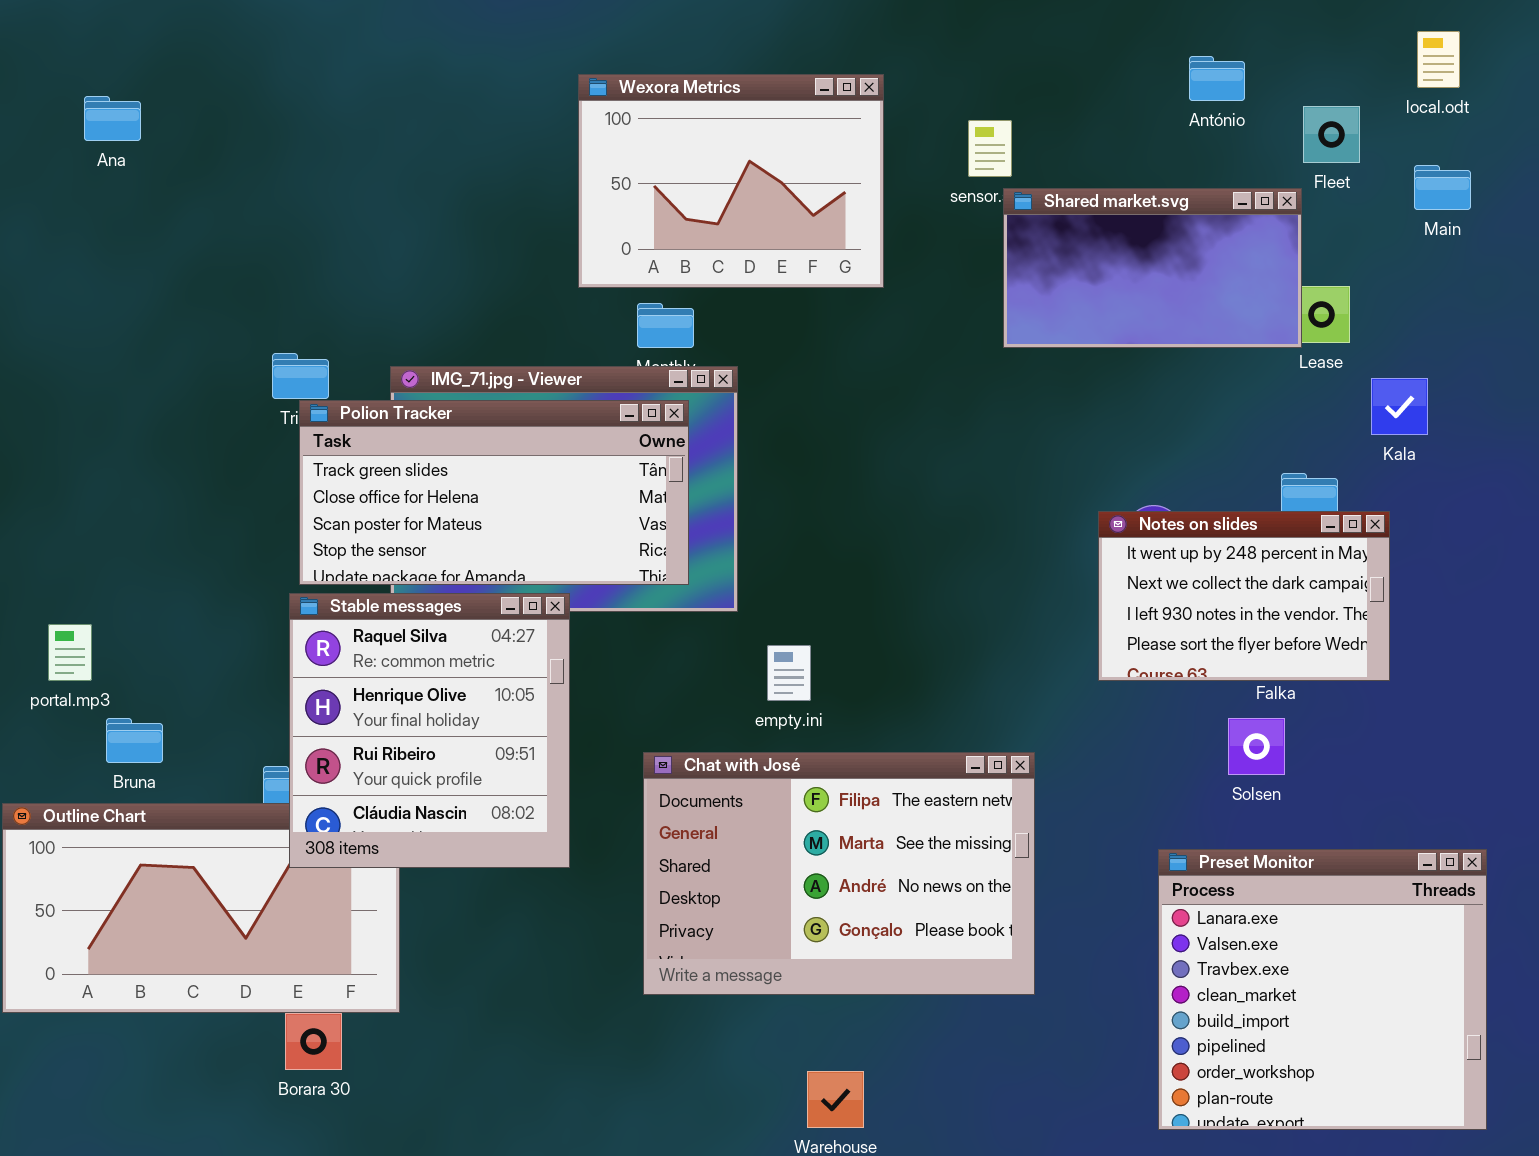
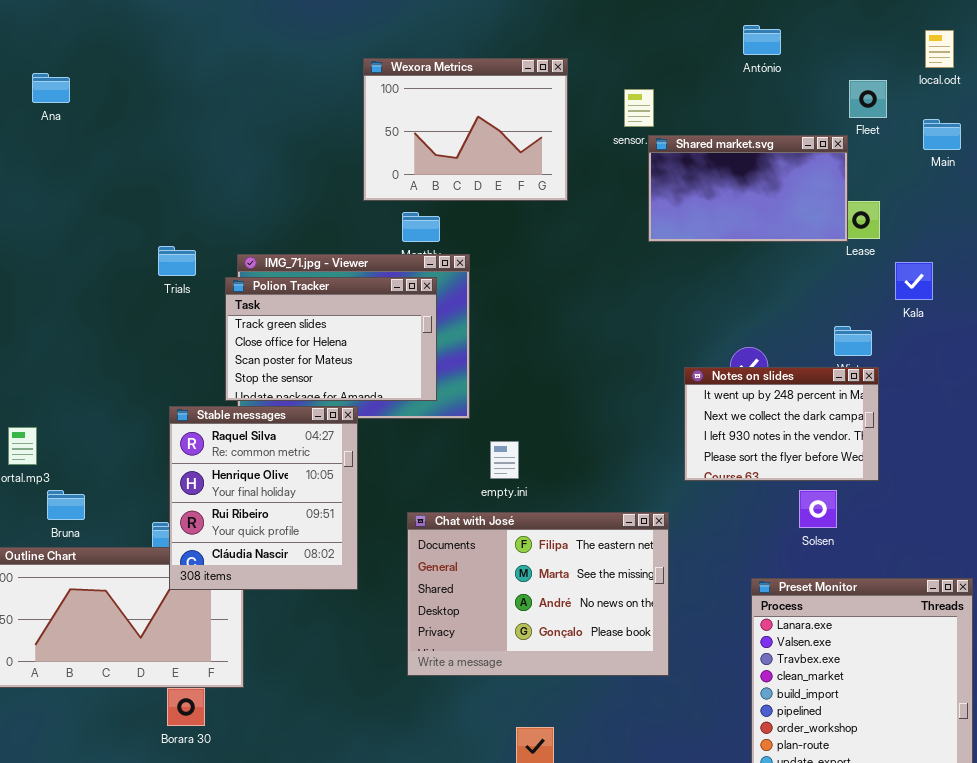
António: [1189,56,1245,101] -> [743,25,781,55], moved
Polion Tracker: [299,400,689,585] -> [225,277,437,401], resized
Notes on slides: [1098,511,1390,681] -> [684,367,879,481], moved

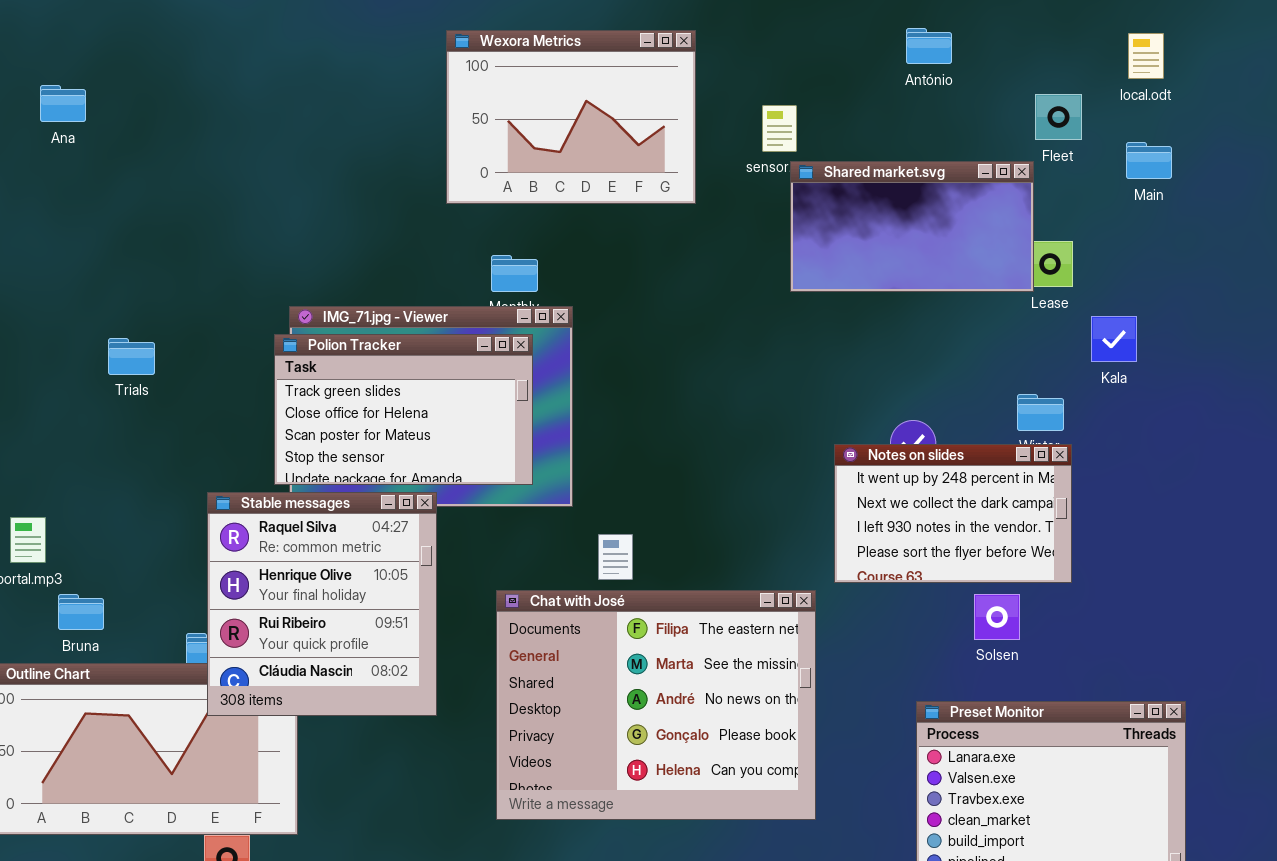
Wexora Metrics: [363,58,568,201] -> [446,30,696,204], moved
Trials: [158,246,196,276] -> [108,338,155,375], moved
Chat with José: [407,512,669,676] -> [496,590,816,820], resized

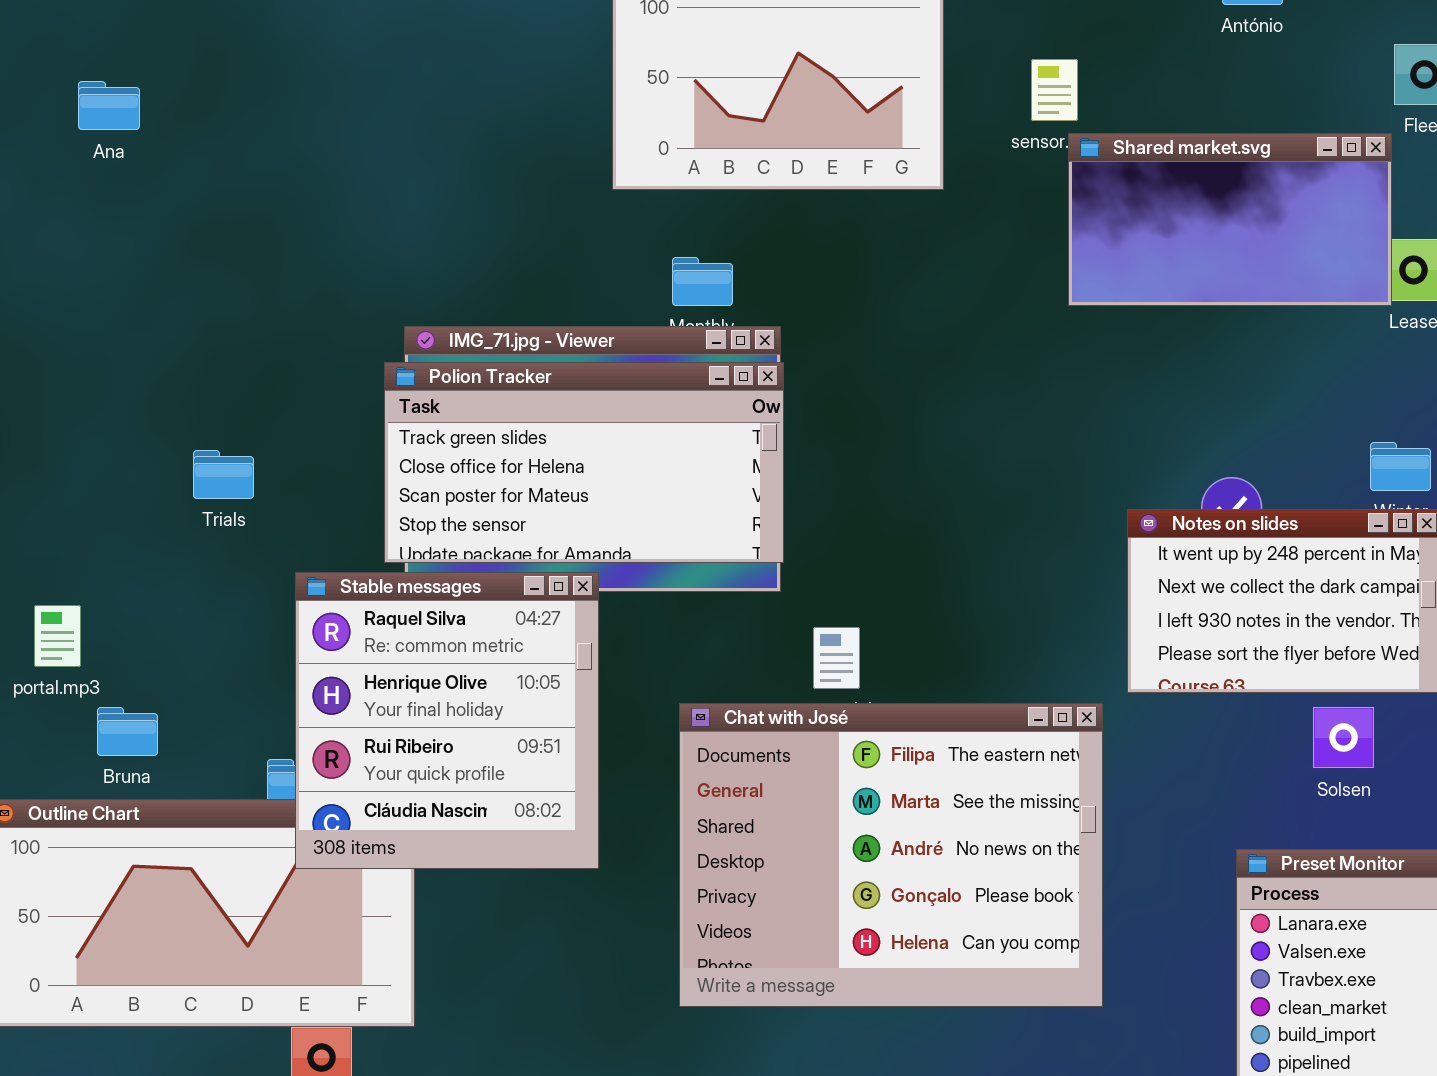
Ana: [40,85,86,122] -> [78,81,140,130], moved
Polion Tracker: [274,334,533,485] -> [384,362,784,563], resized
Trials: [108,338,155,375] -> [193,450,254,499], moved

